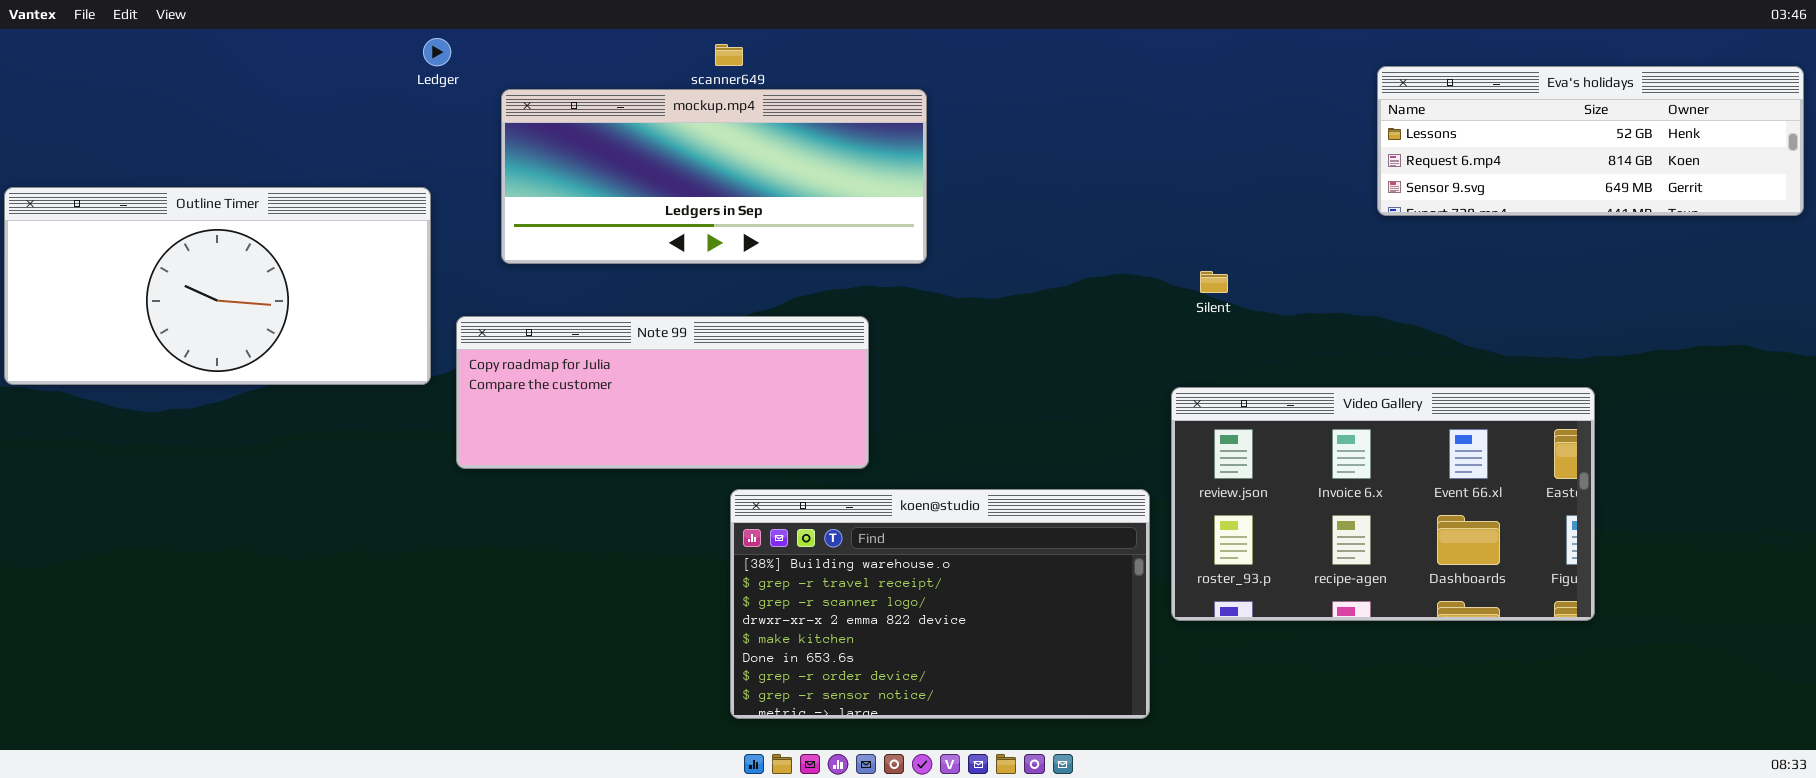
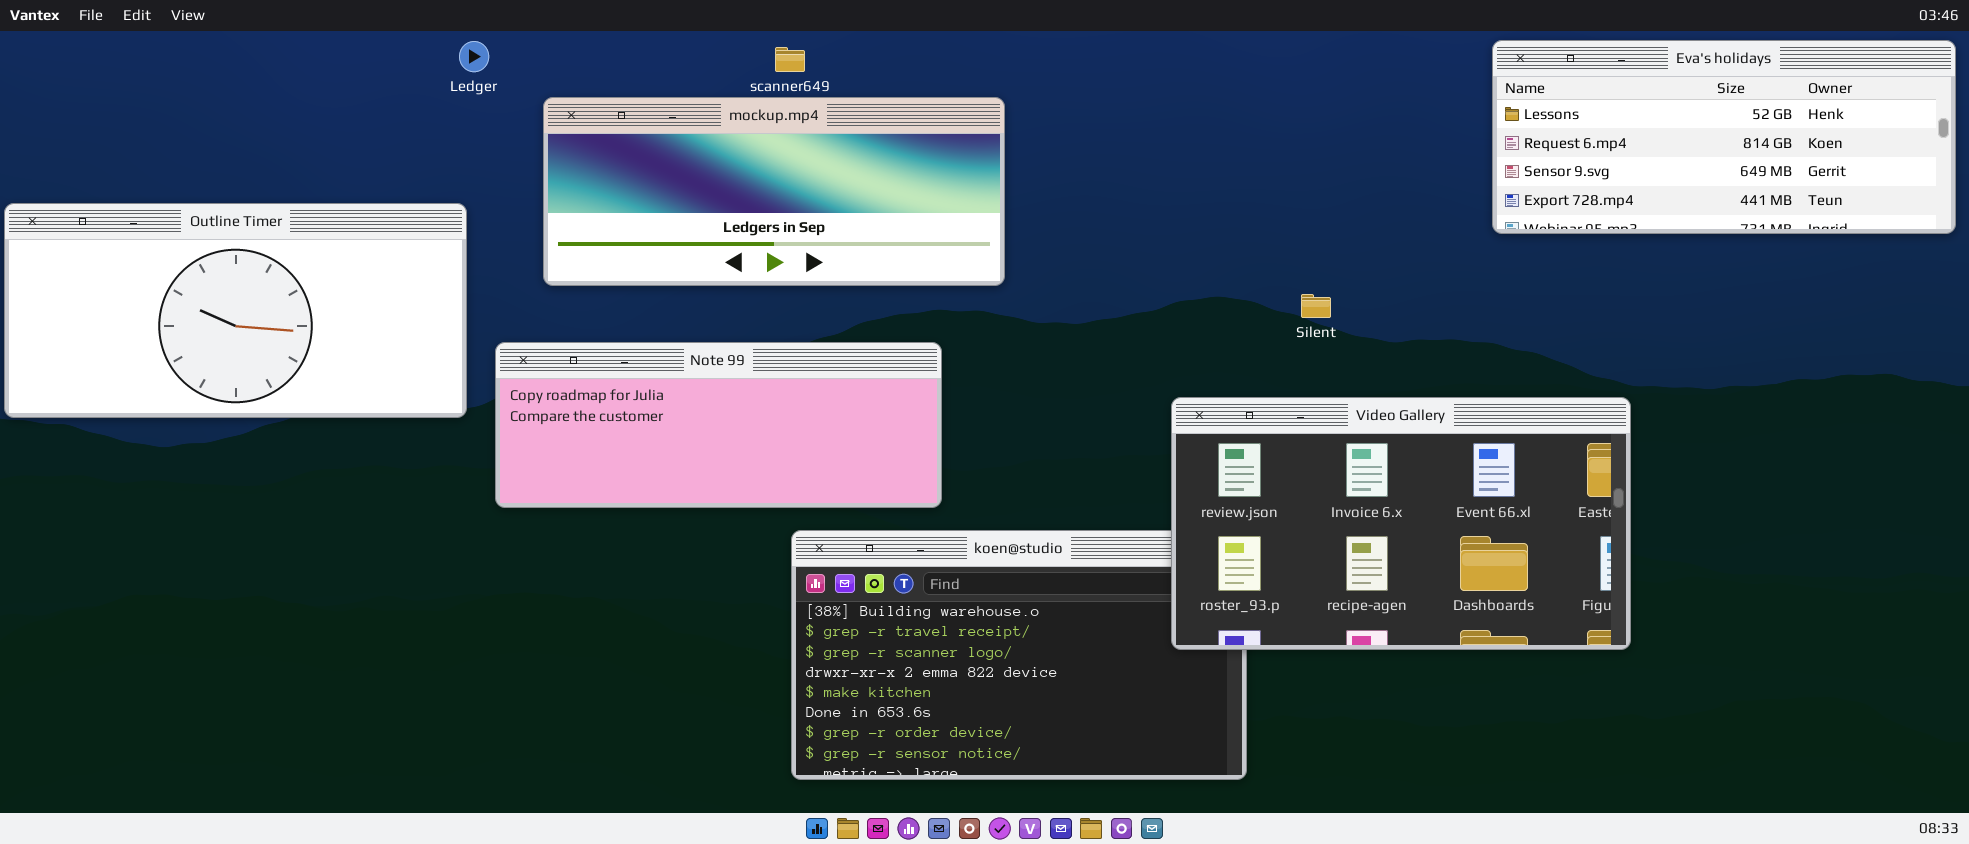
Eva's holidays: [1377,66,1804,216] -> [1492,40,1956,234], resized
Video Gallery: [1171,387,1595,621] -> [1171,397,1631,650], moved

